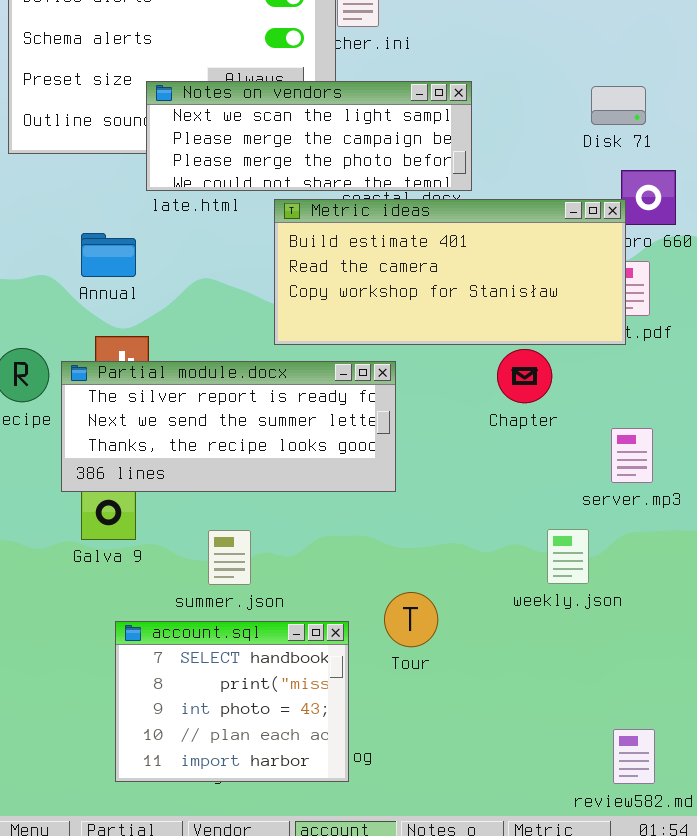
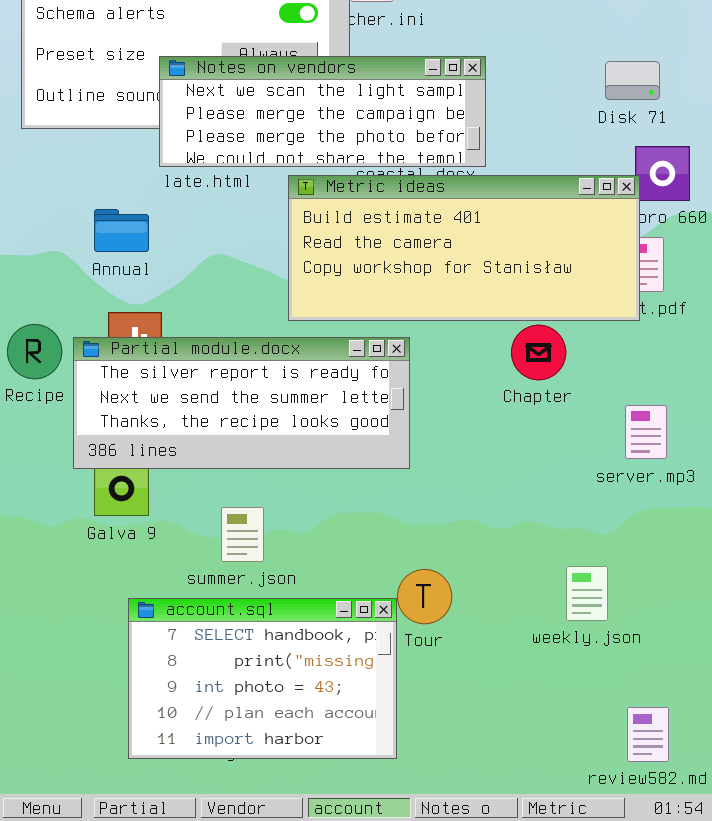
weekly.json: [547,529,589,584] -> [566,566,608,621], moved
account.sql: [115,621,349,782] -> [128,598,397,759], resized

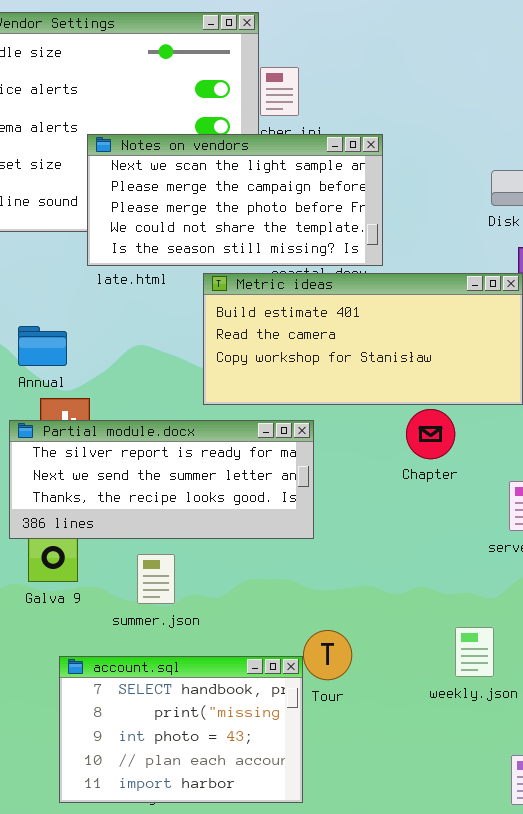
Notes on vendors: [159,56,486,167] -> [87,134,383,266], resized
Annual: [94,209,149,252] -> [18,326,67,366], moved
summer.json: [221,507,264,562] -> [137,554,175,604], moved

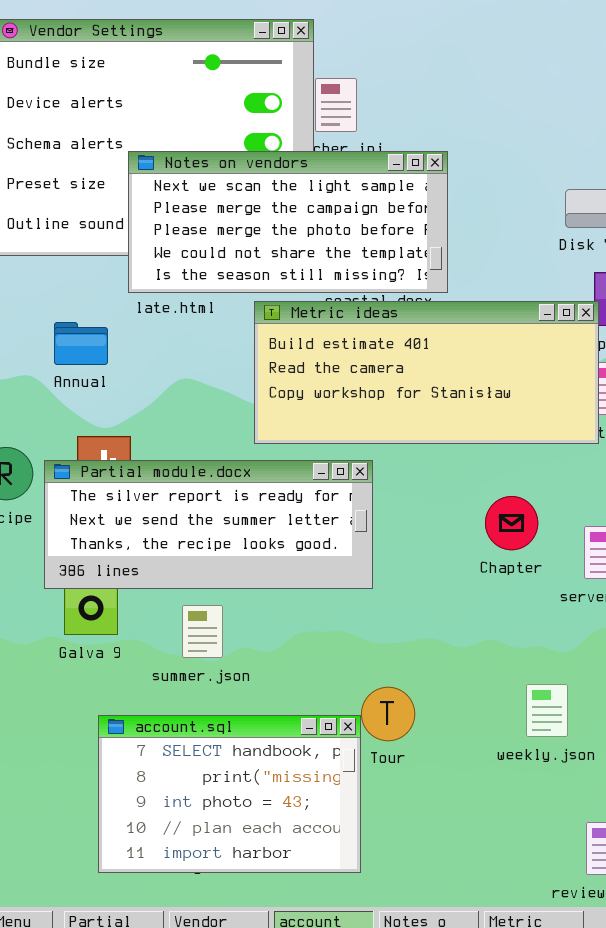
Annual: [18,326,67,366] -> [54,322,108,365], moved
Chapter: [406,409,455,459] -> [485,496,538,550], moved

